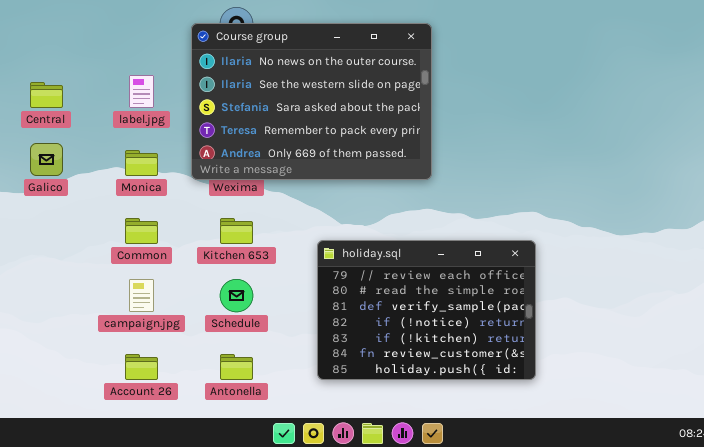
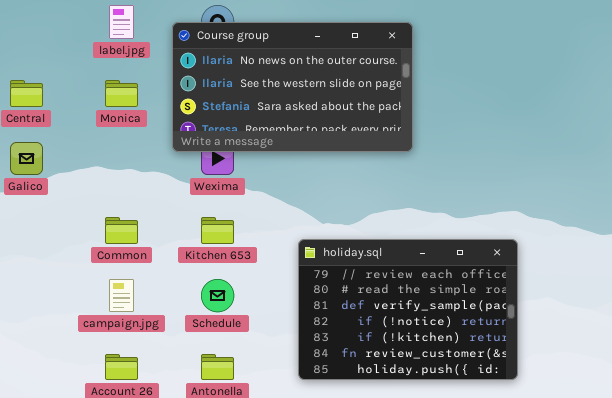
Course group: [191,23,432,180] -> [172,22,413,152], resized
label.jpg: [129,75,154,108] -> [109,5,134,39], moved
Monica: [125,150,158,176] -> [105,80,138,107], moved

